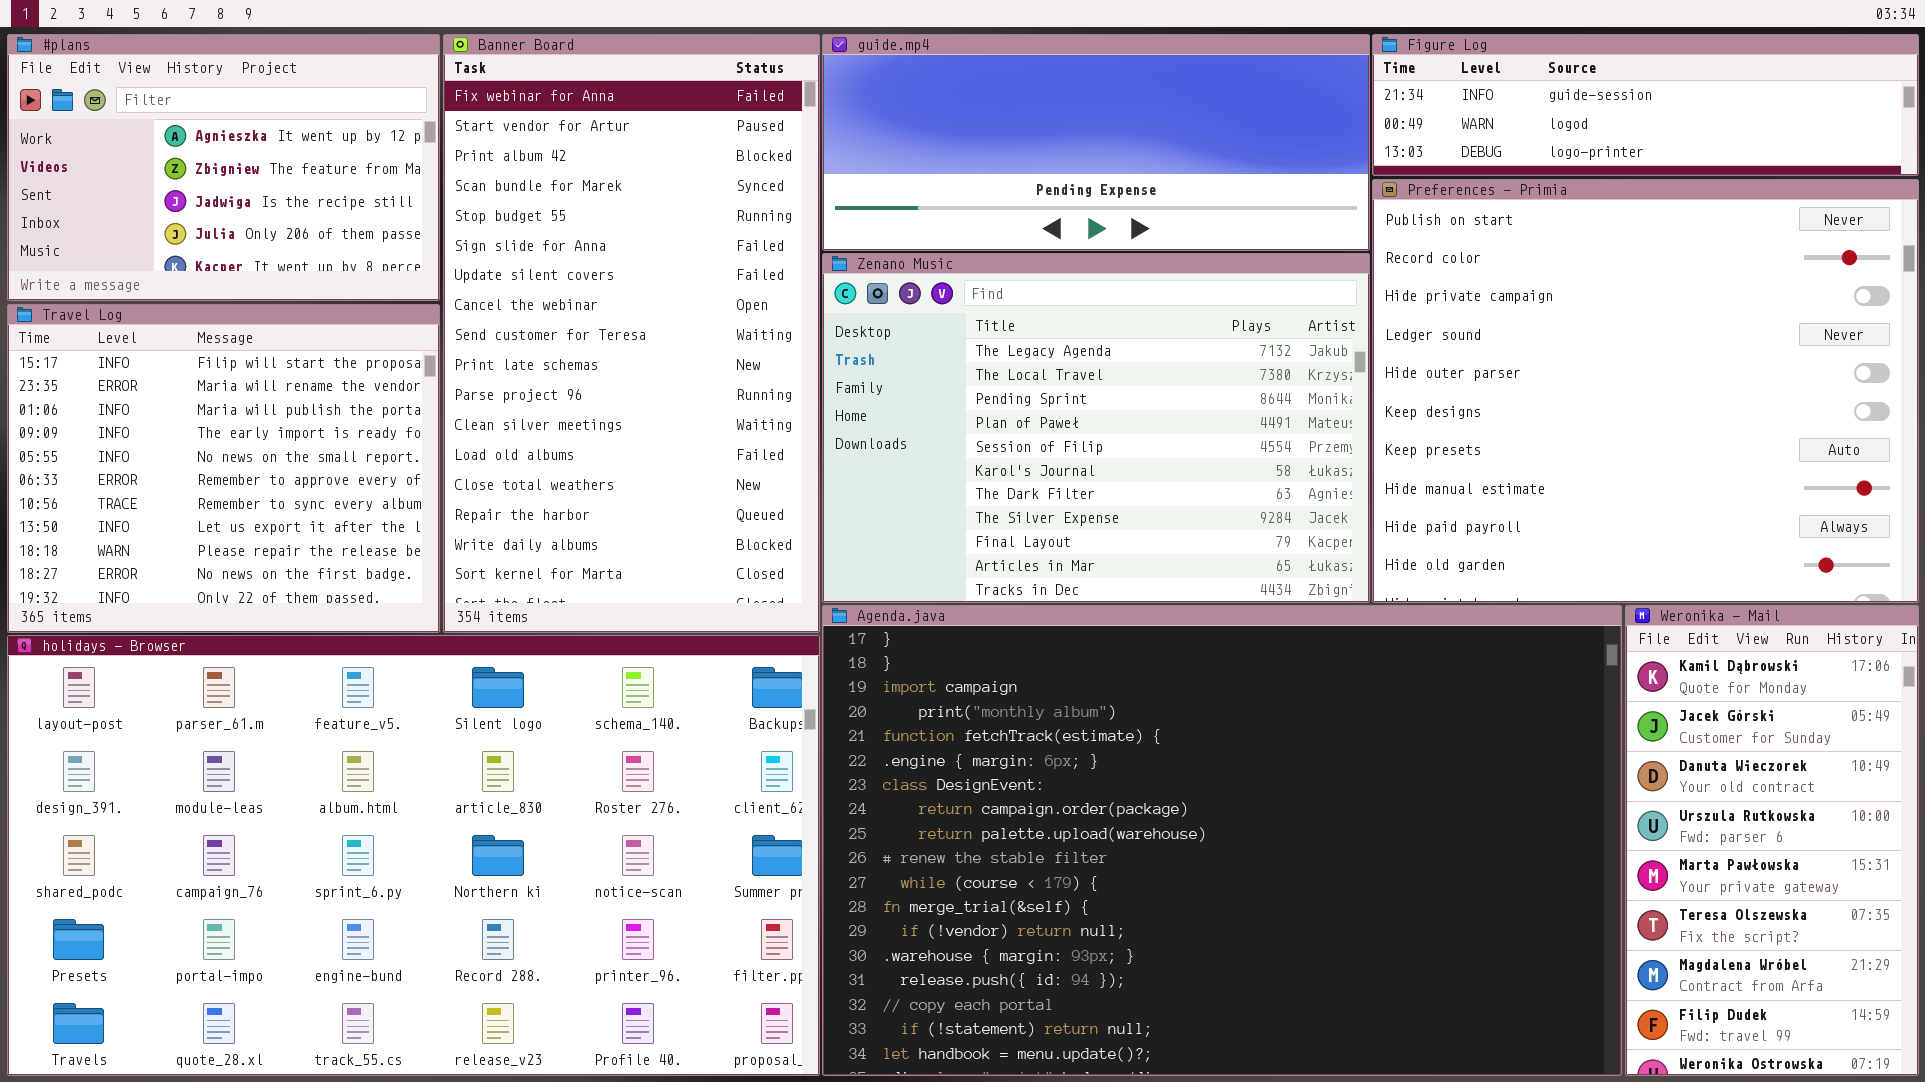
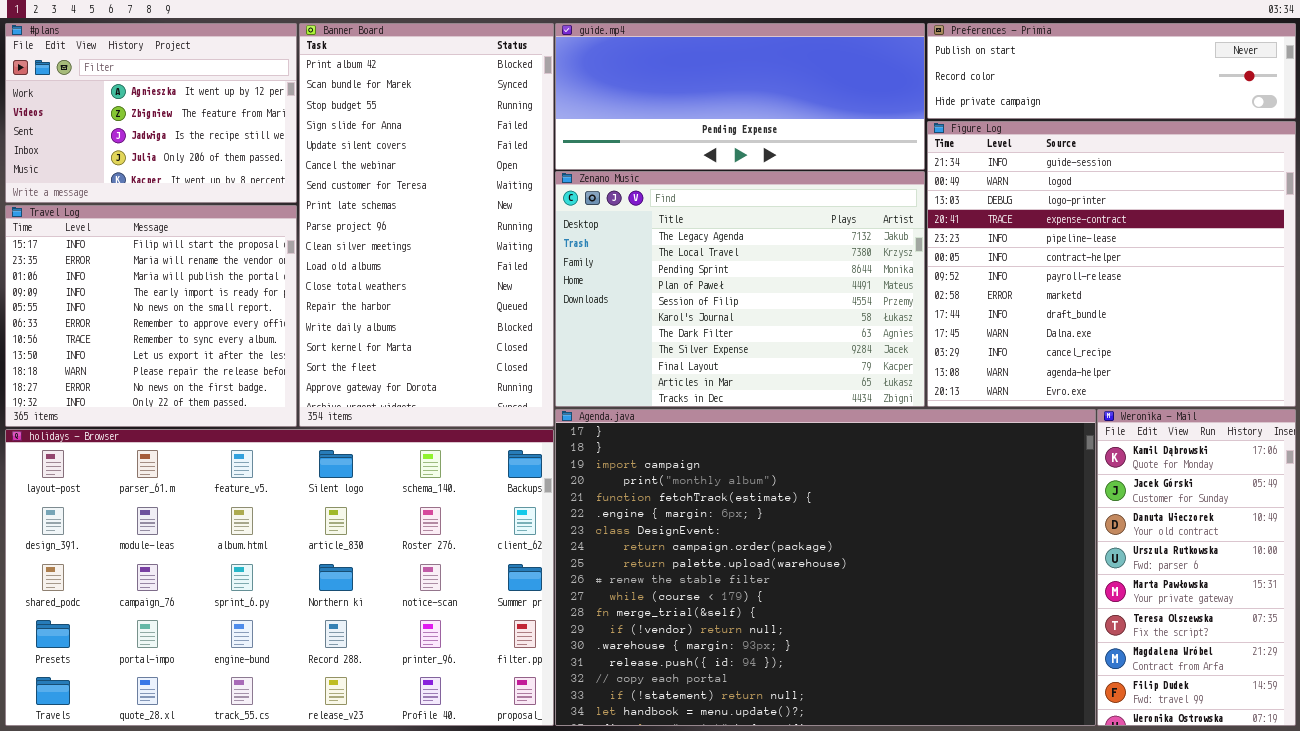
Banner Board: [443,34,820,633] -> [299,23,554,427], scrolled down 2 rows
Figure Log: [1372,34,1919,176] -> [927,121,1296,407], moved, resized
Preferences - Primia: [1372,179,1919,603] -> [927,23,1296,119], moved, resized

